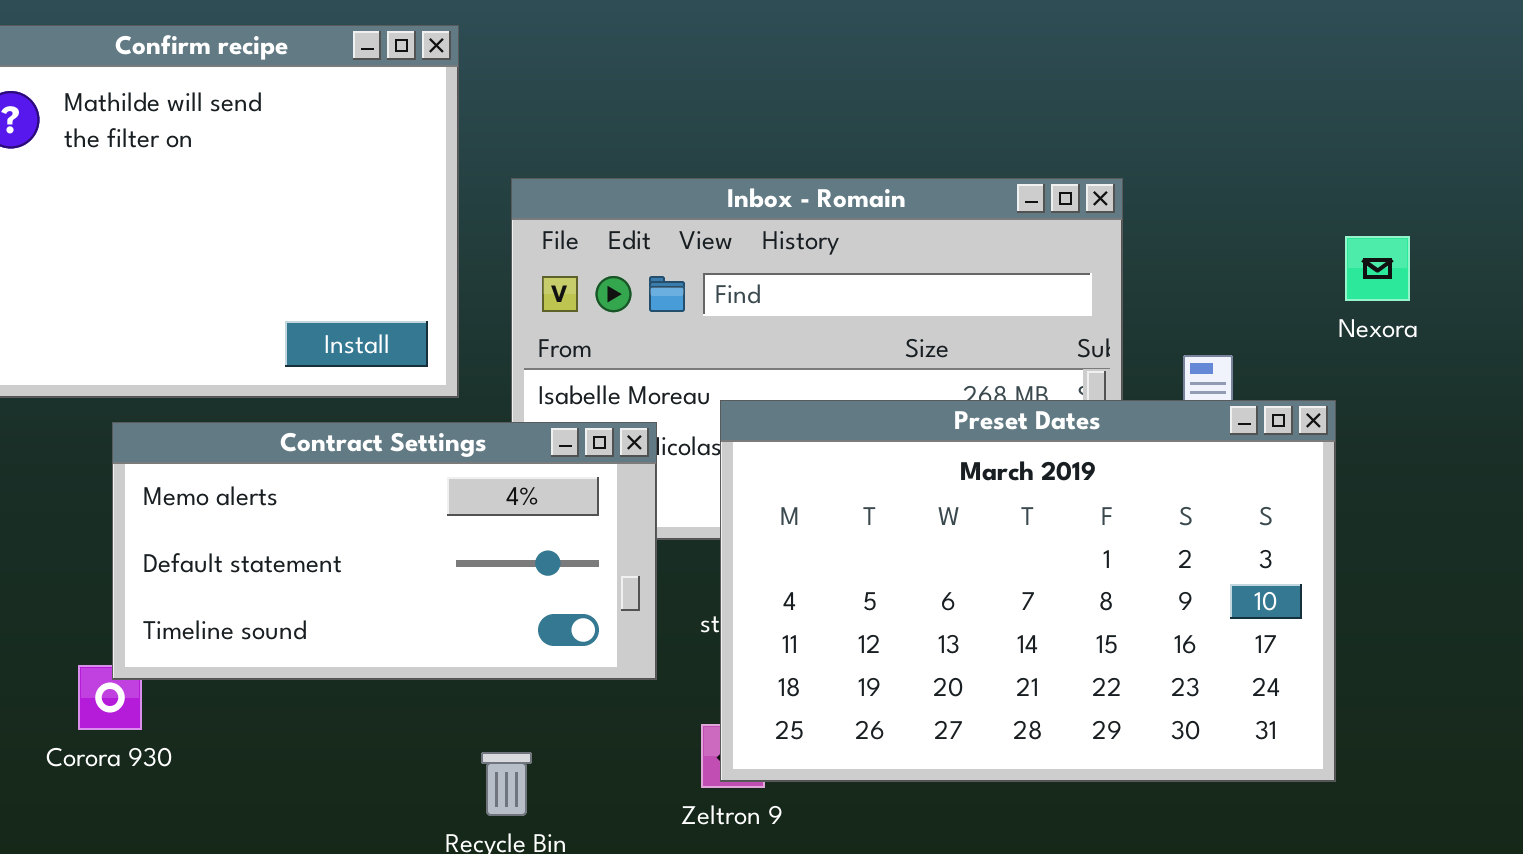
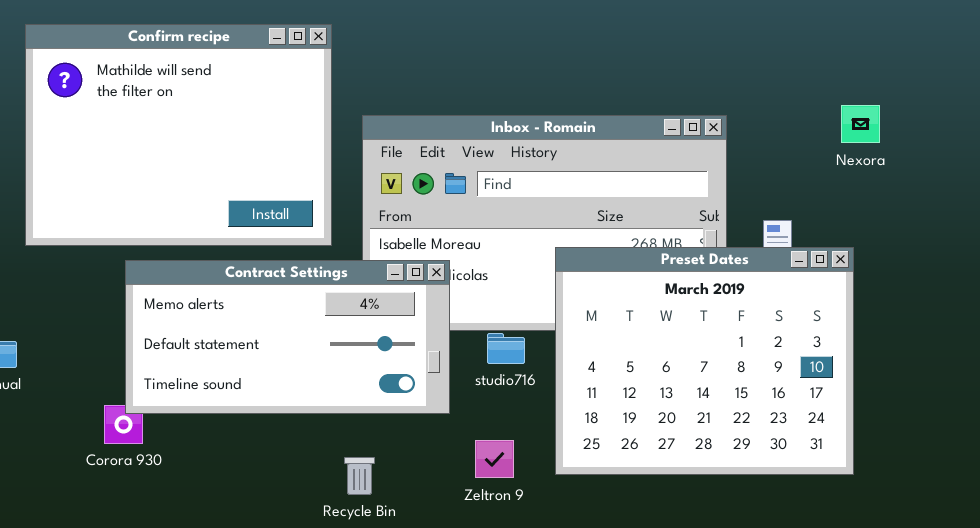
Nexora: [1345,236,1410,301] -> [841,105,880,143], moved
Preset Dates: [720,400,1336,782] -> [555,247,854,475], resized

